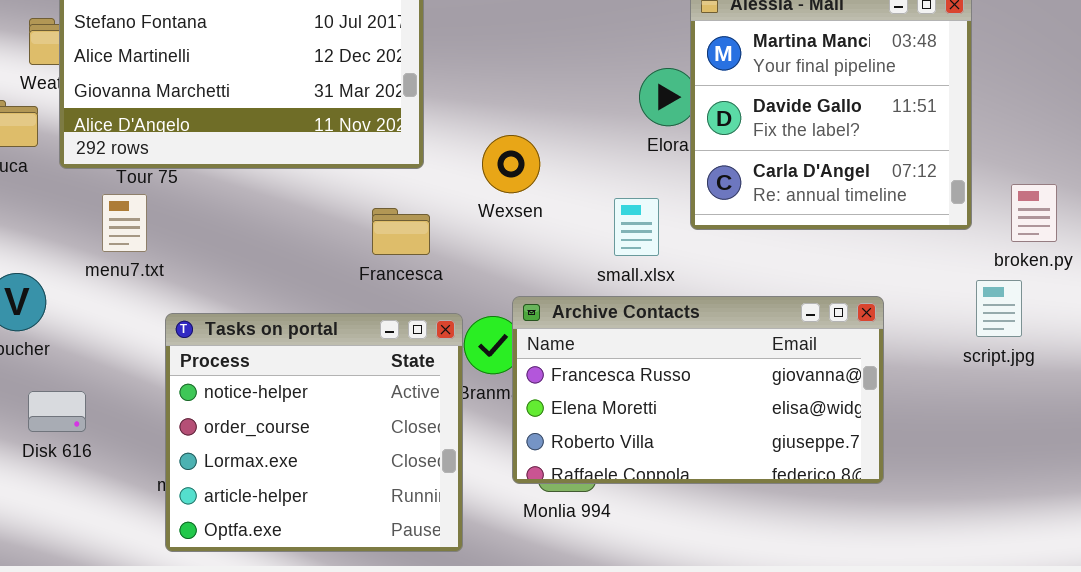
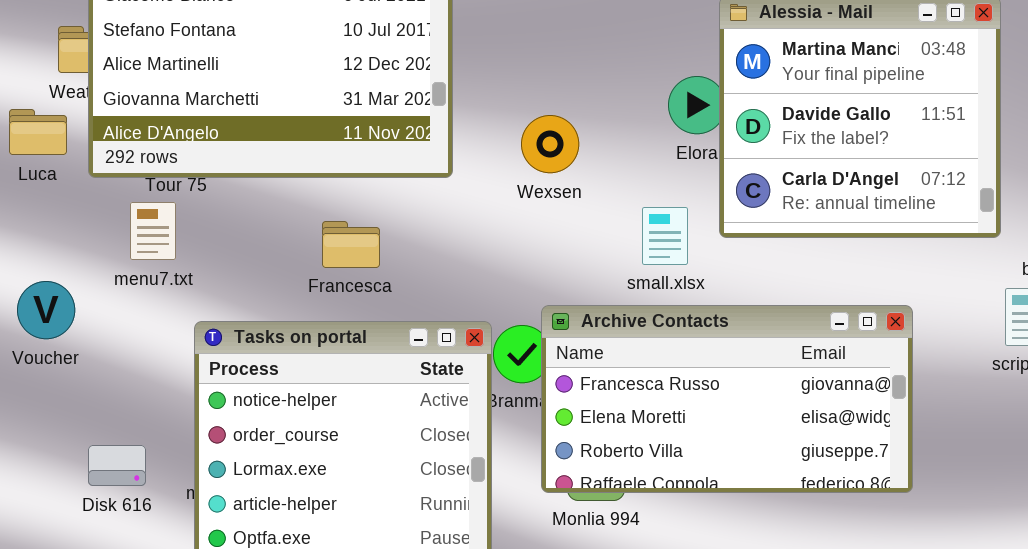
Wexsen: [482,135,540,193] -> [521,115,579,173], moved
Francesca: [372,208,430,255] -> [322,221,380,268], moved
Disk 616: [28,391,86,432] -> [88,445,146,486], moved

